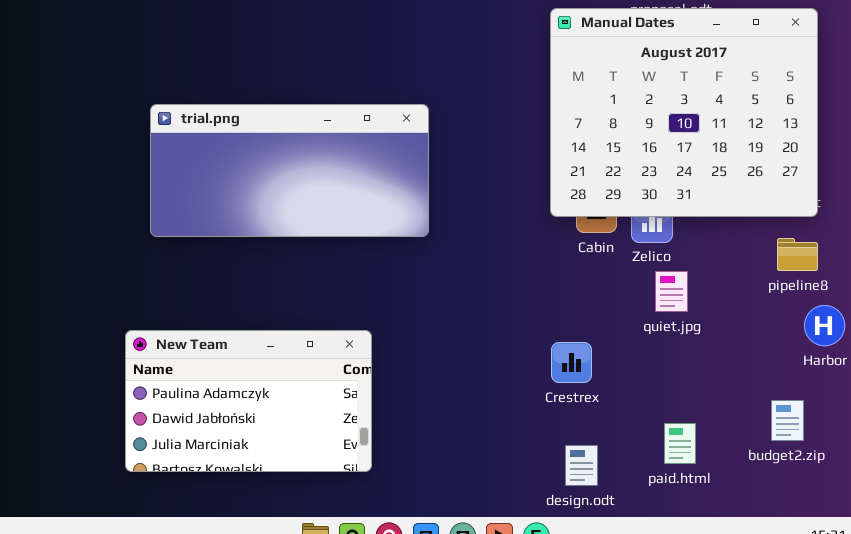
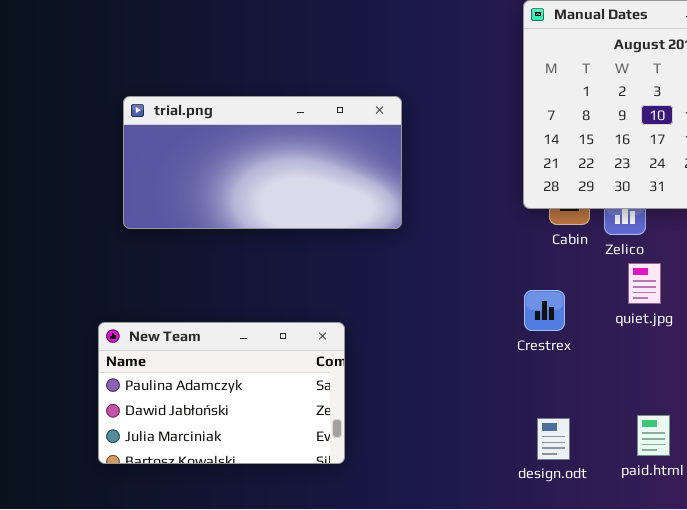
Crestrex: [551,342,592,383] -> [524,290,565,331], moved
design.odt: [565,445,598,486] -> [537,418,570,460], moved

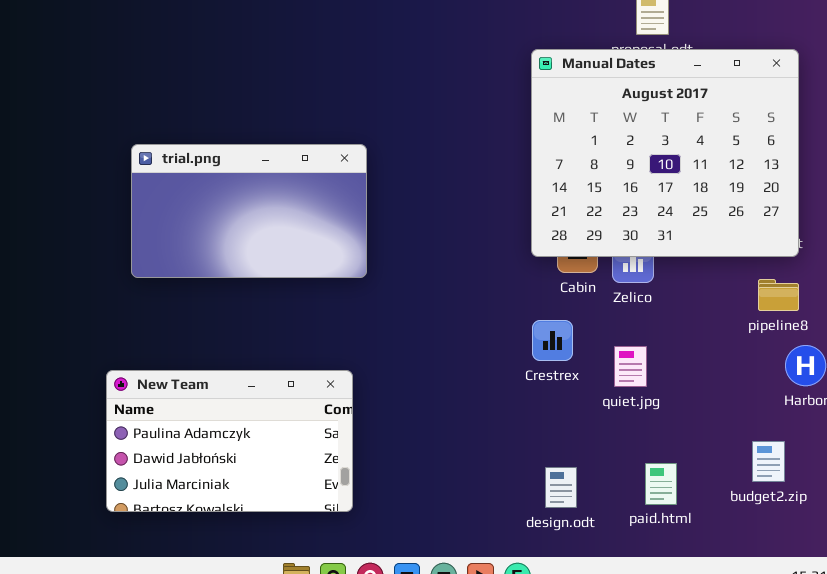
trial.png: [123,96,402,229] -> [131,144,367,278], resized
quiet.jpg: [628,263,661,304] -> [614,346,647,387], moved
Crestrex: [524,290,565,331] -> [532,320,573,361], moved

